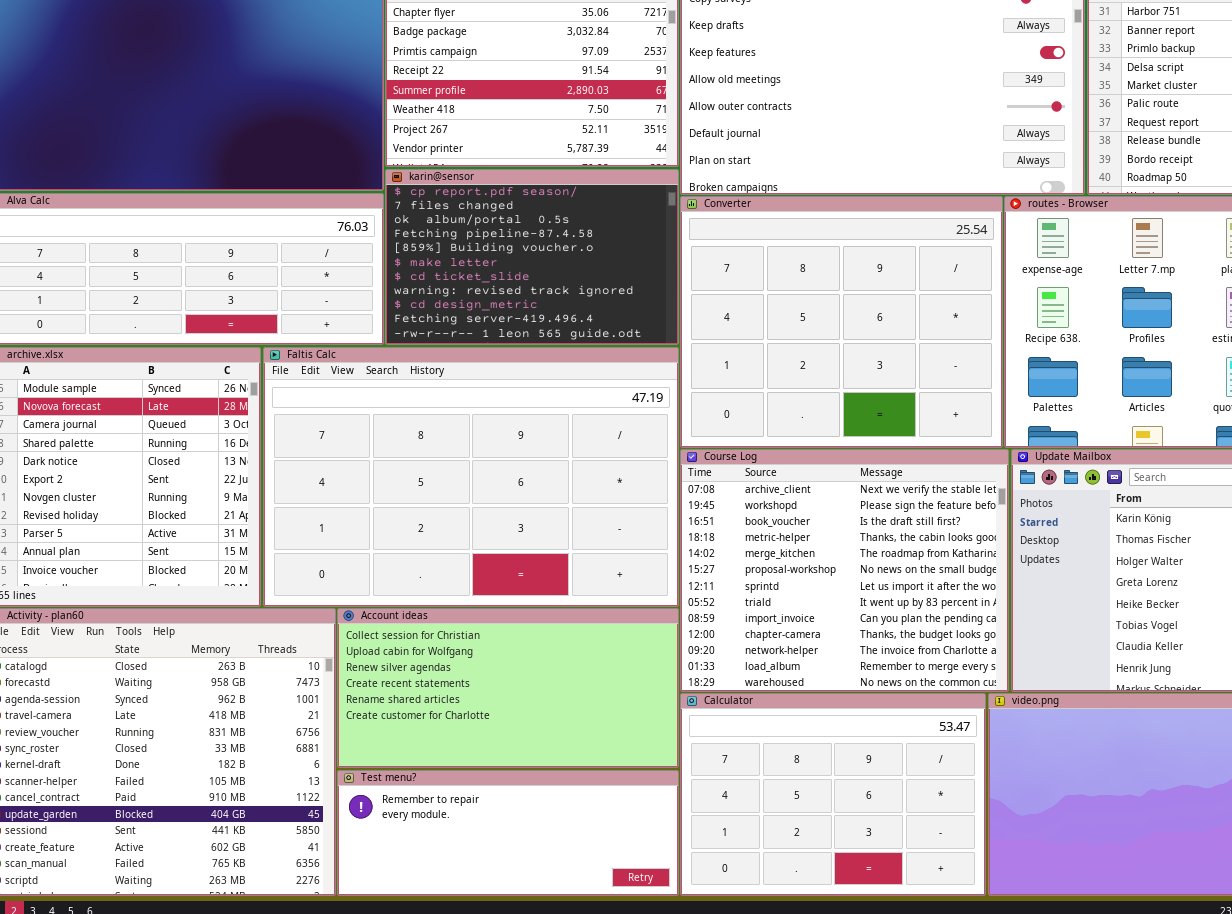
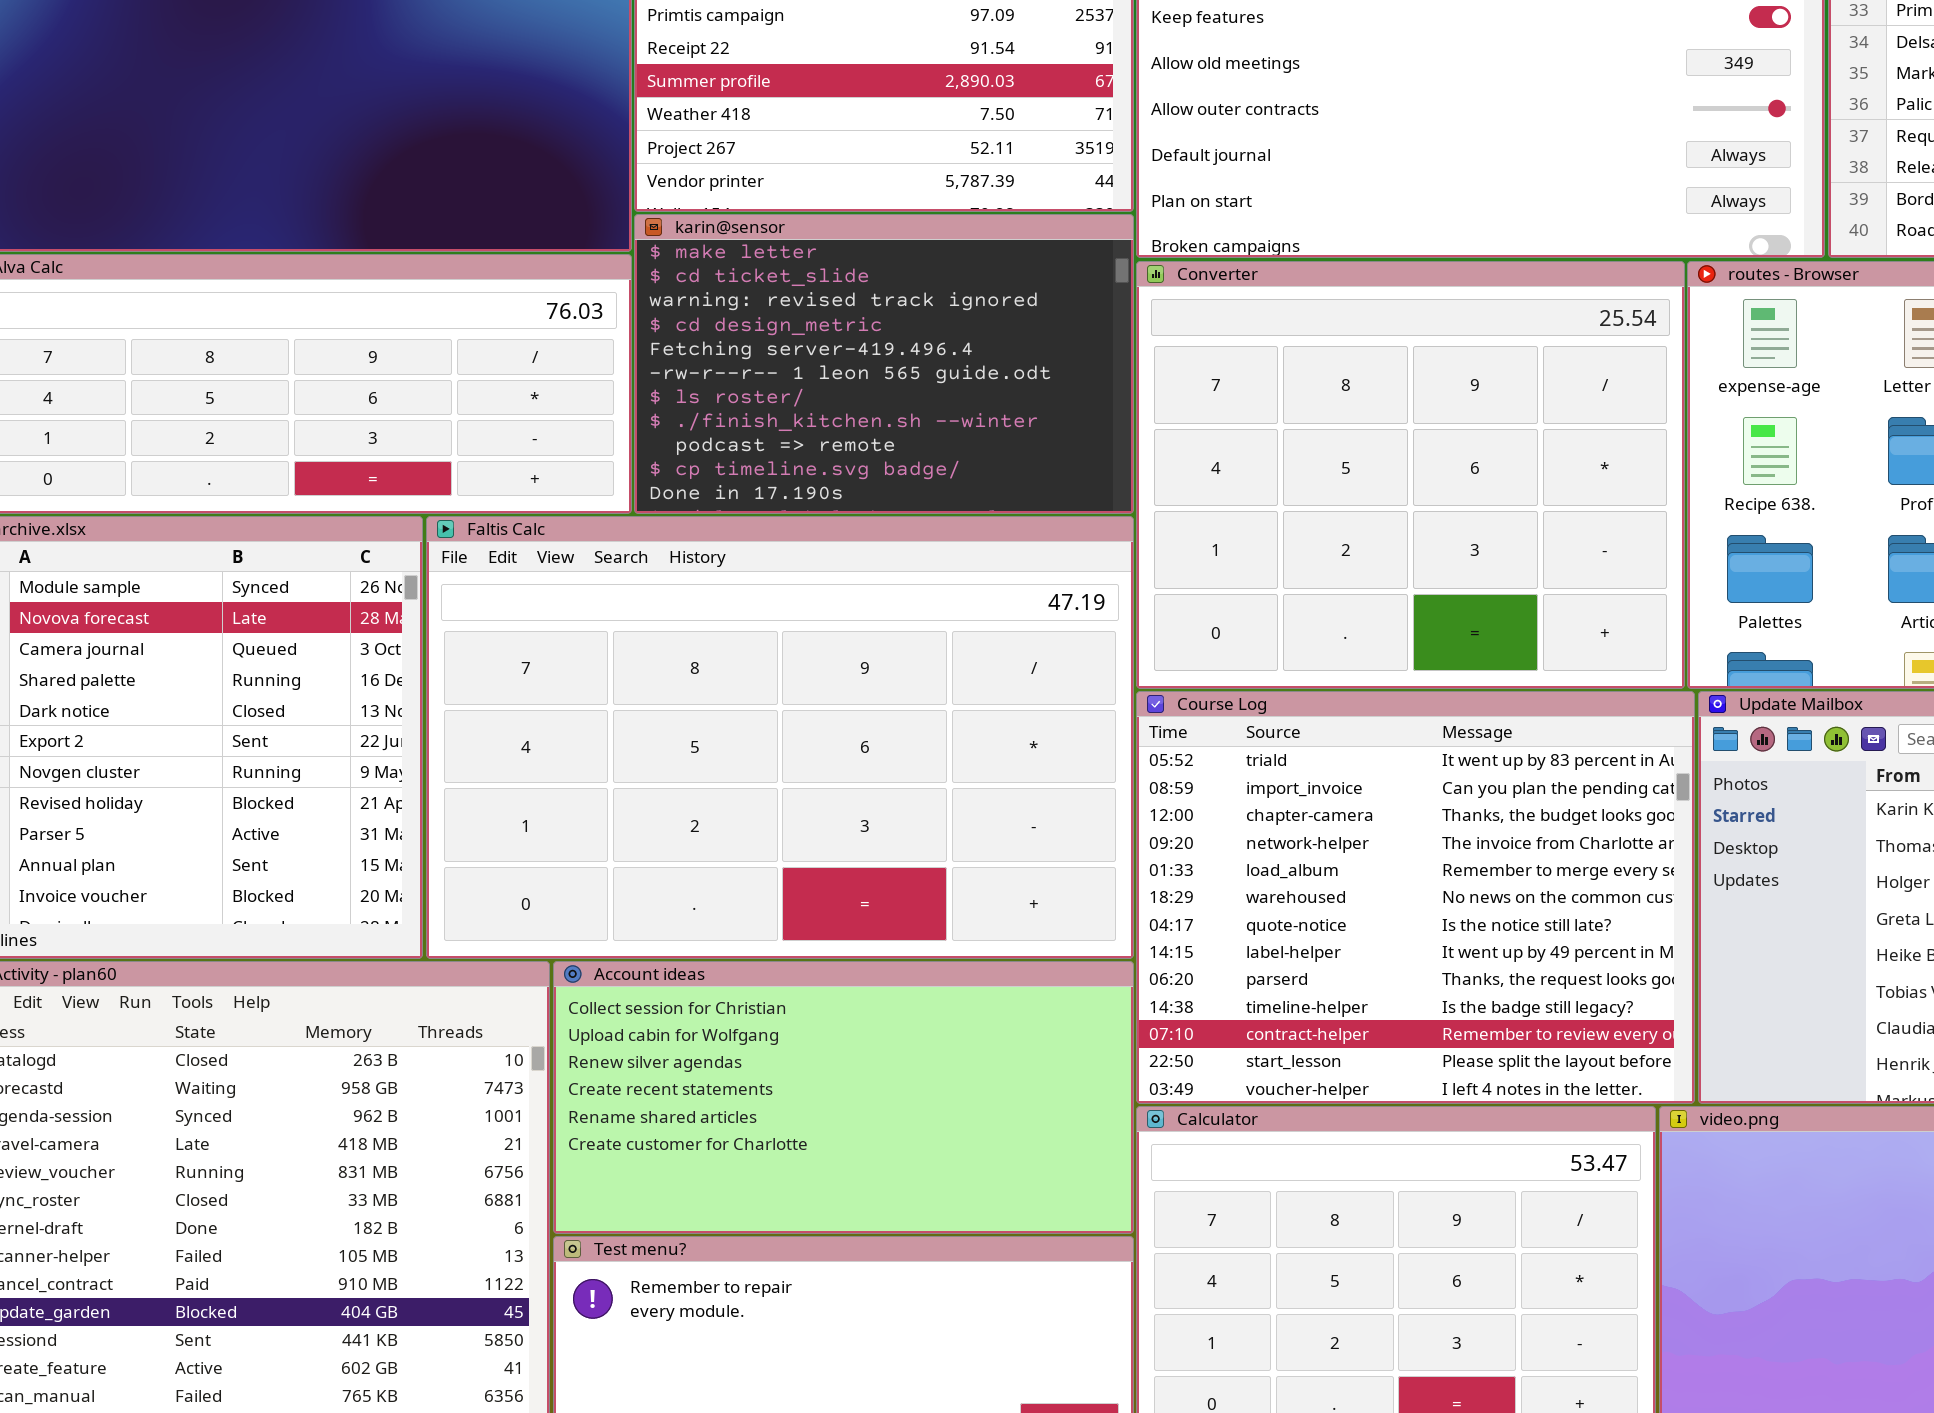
karin@sensor: [385,169,679,345] -> [634,214,1134,514], scrolled down 5 rows
Course Log: [680,449,1009,692] -> [1136,691,1695,1104], scrolled down 7 rows

